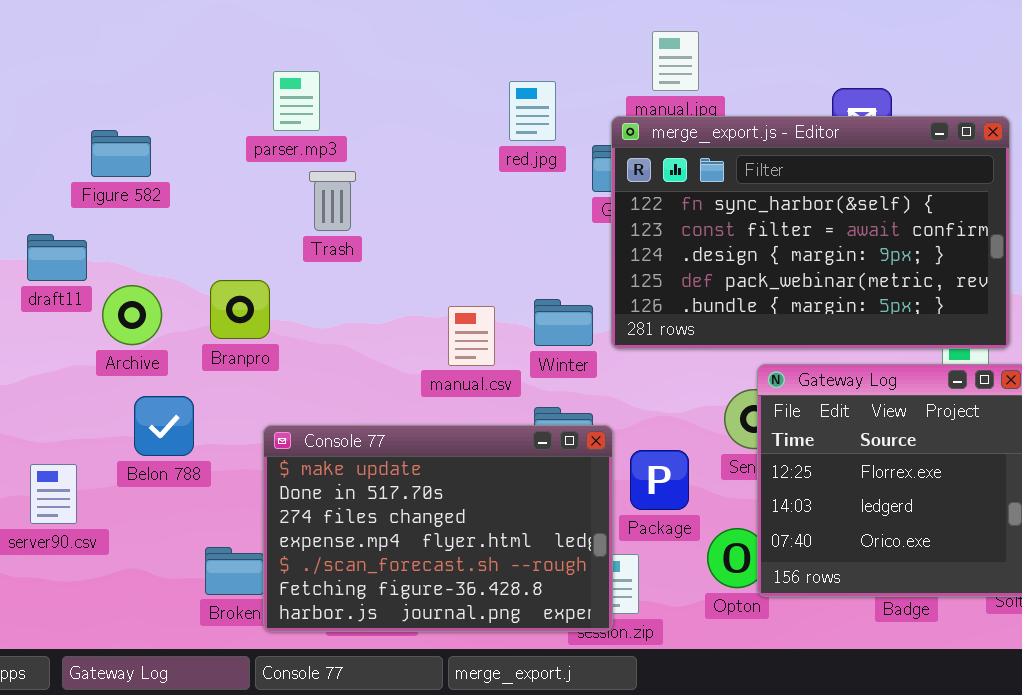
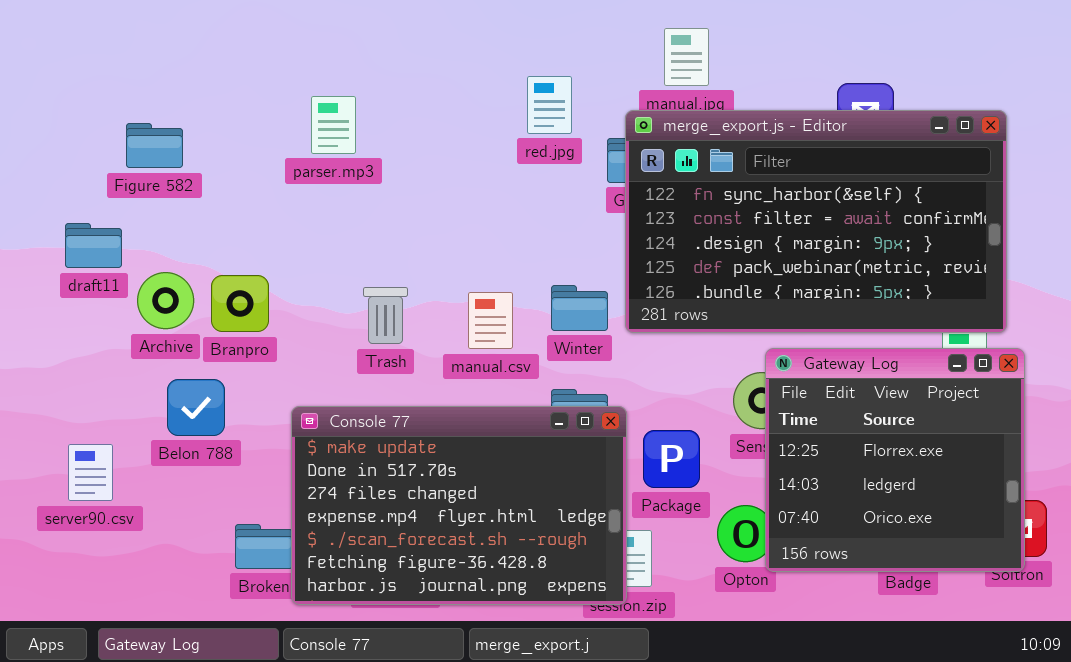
parser.mp3: [273,71,320,131] -> [311,96,356,154], moved
Trash: [309,171,356,231] -> [363,287,408,344], moved
Branpro: [210,280,270,339] -> [211,275,269,332], moved

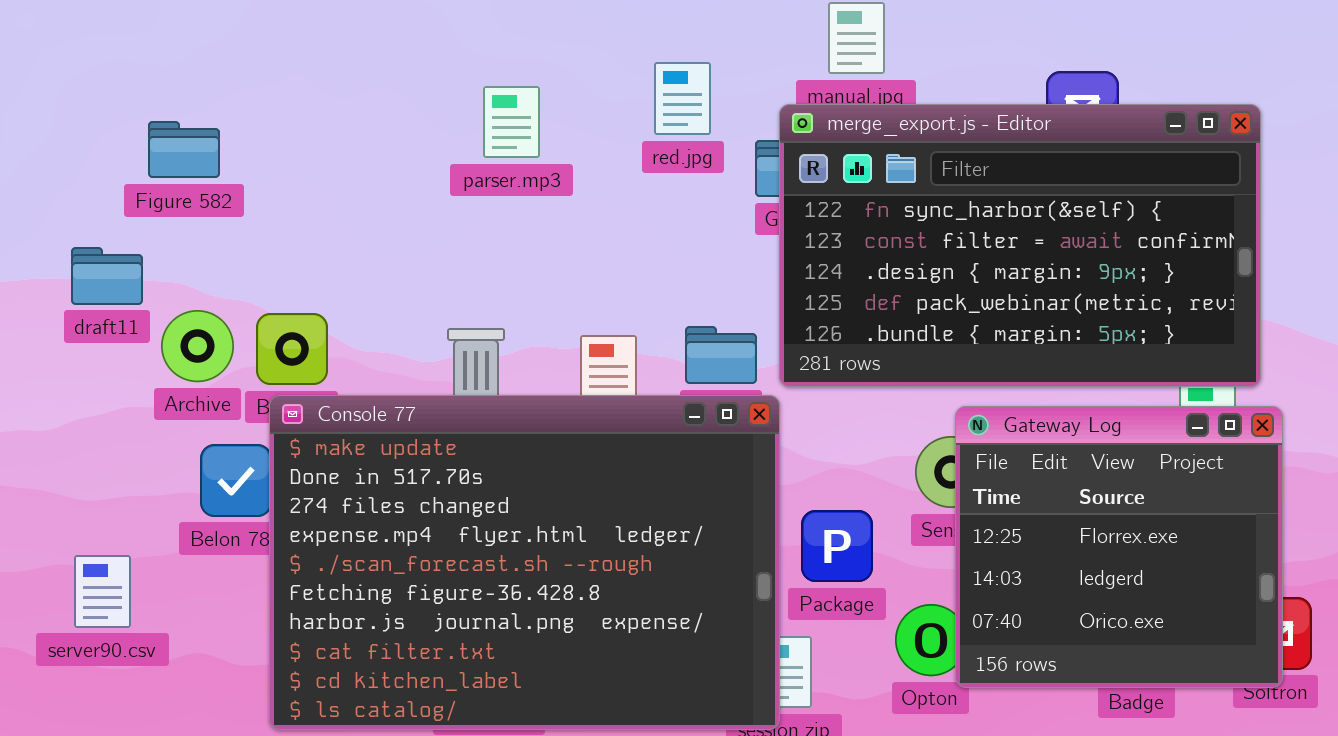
parser.mp3: [311,96,356,154] -> [483,86,540,158], moved
Console 77: [291,406,627,605] -> [269,395,780,730], resized
server90.csv: [68,444,113,501] -> [74,555,131,628], moved

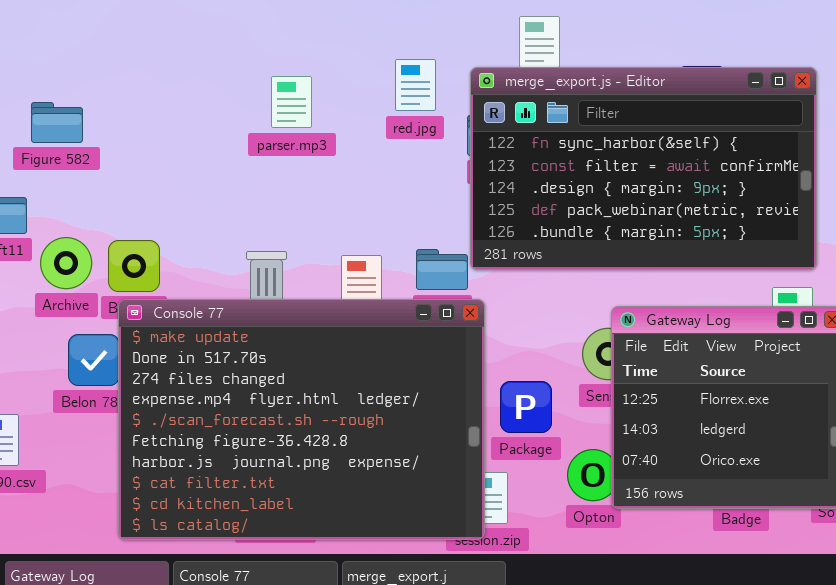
merge_export.js - Editor: [779,104,1261,387] -> [470,67,817,270], moved

